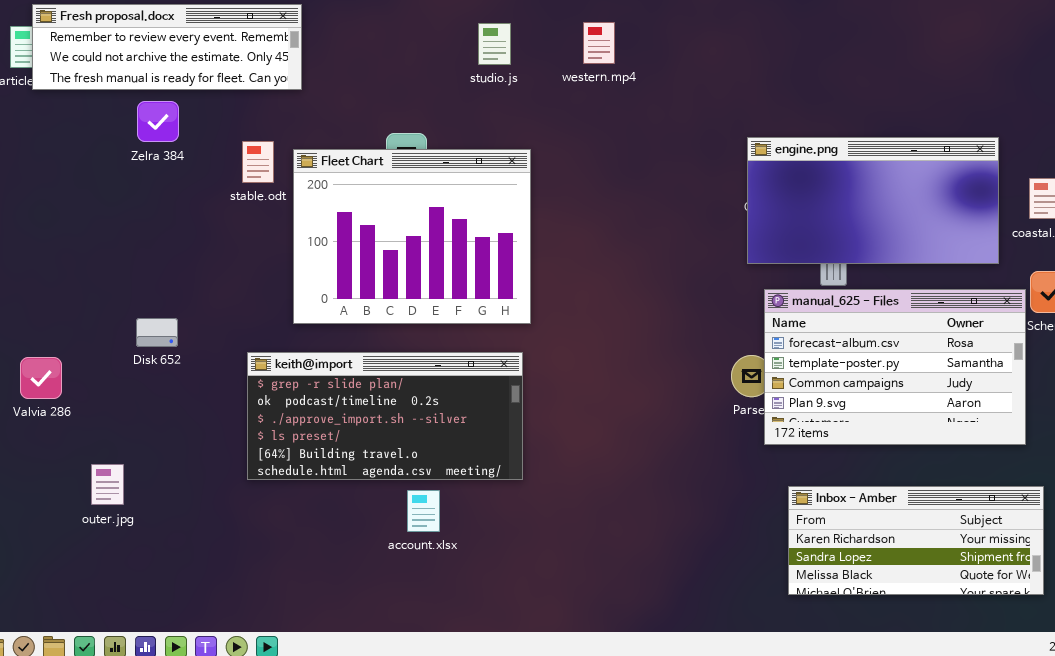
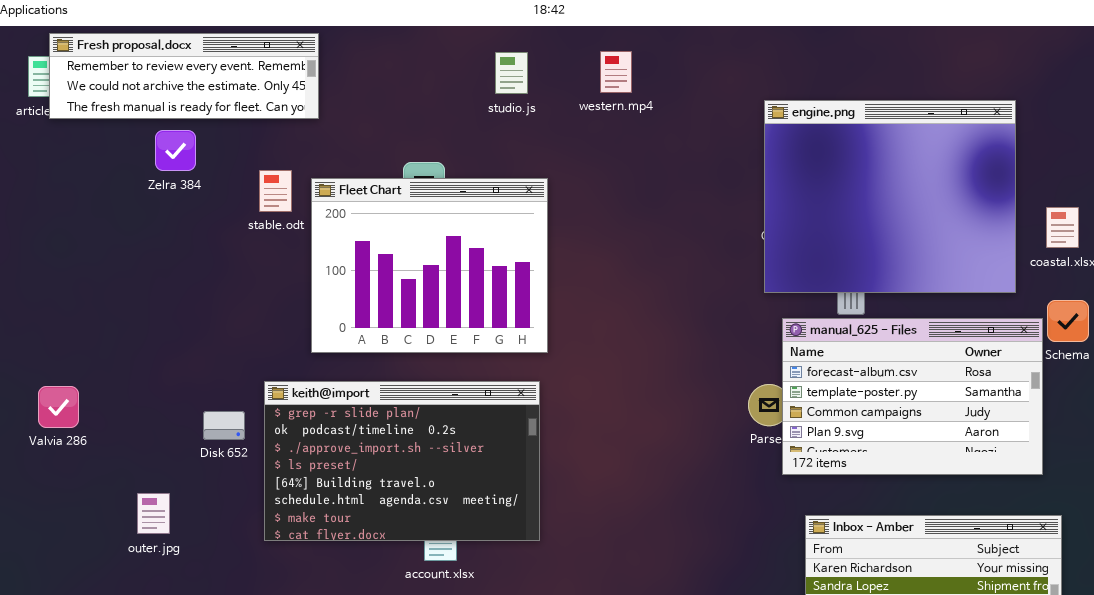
engine.png: [747,137,999,264] -> [764,100,1016,293], resized
Disk 652: [136,318,178,347] -> [203,411,245,440], moved
keith@import: [247,352,523,480] -> [264,381,540,541], resized
outer.jpg: [91,464,124,505] -> [137,493,170,534], moved

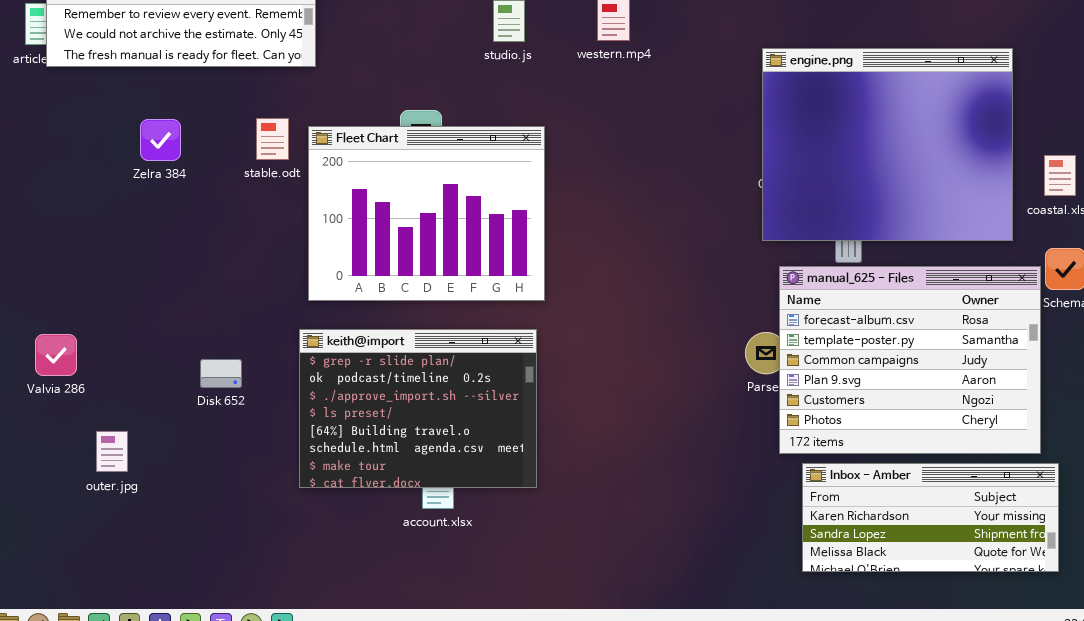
Zelra 384: [155,130,196,171] -> [140,119,181,161], moved
manual_625 - Files: [782,318,1043,475] -> [779,266,1041,454], resized
keith@import: [264,381,540,541] -> [299,329,537,488], resized
outer.jpg: [137,493,170,534] -> [96,431,128,472], moved

